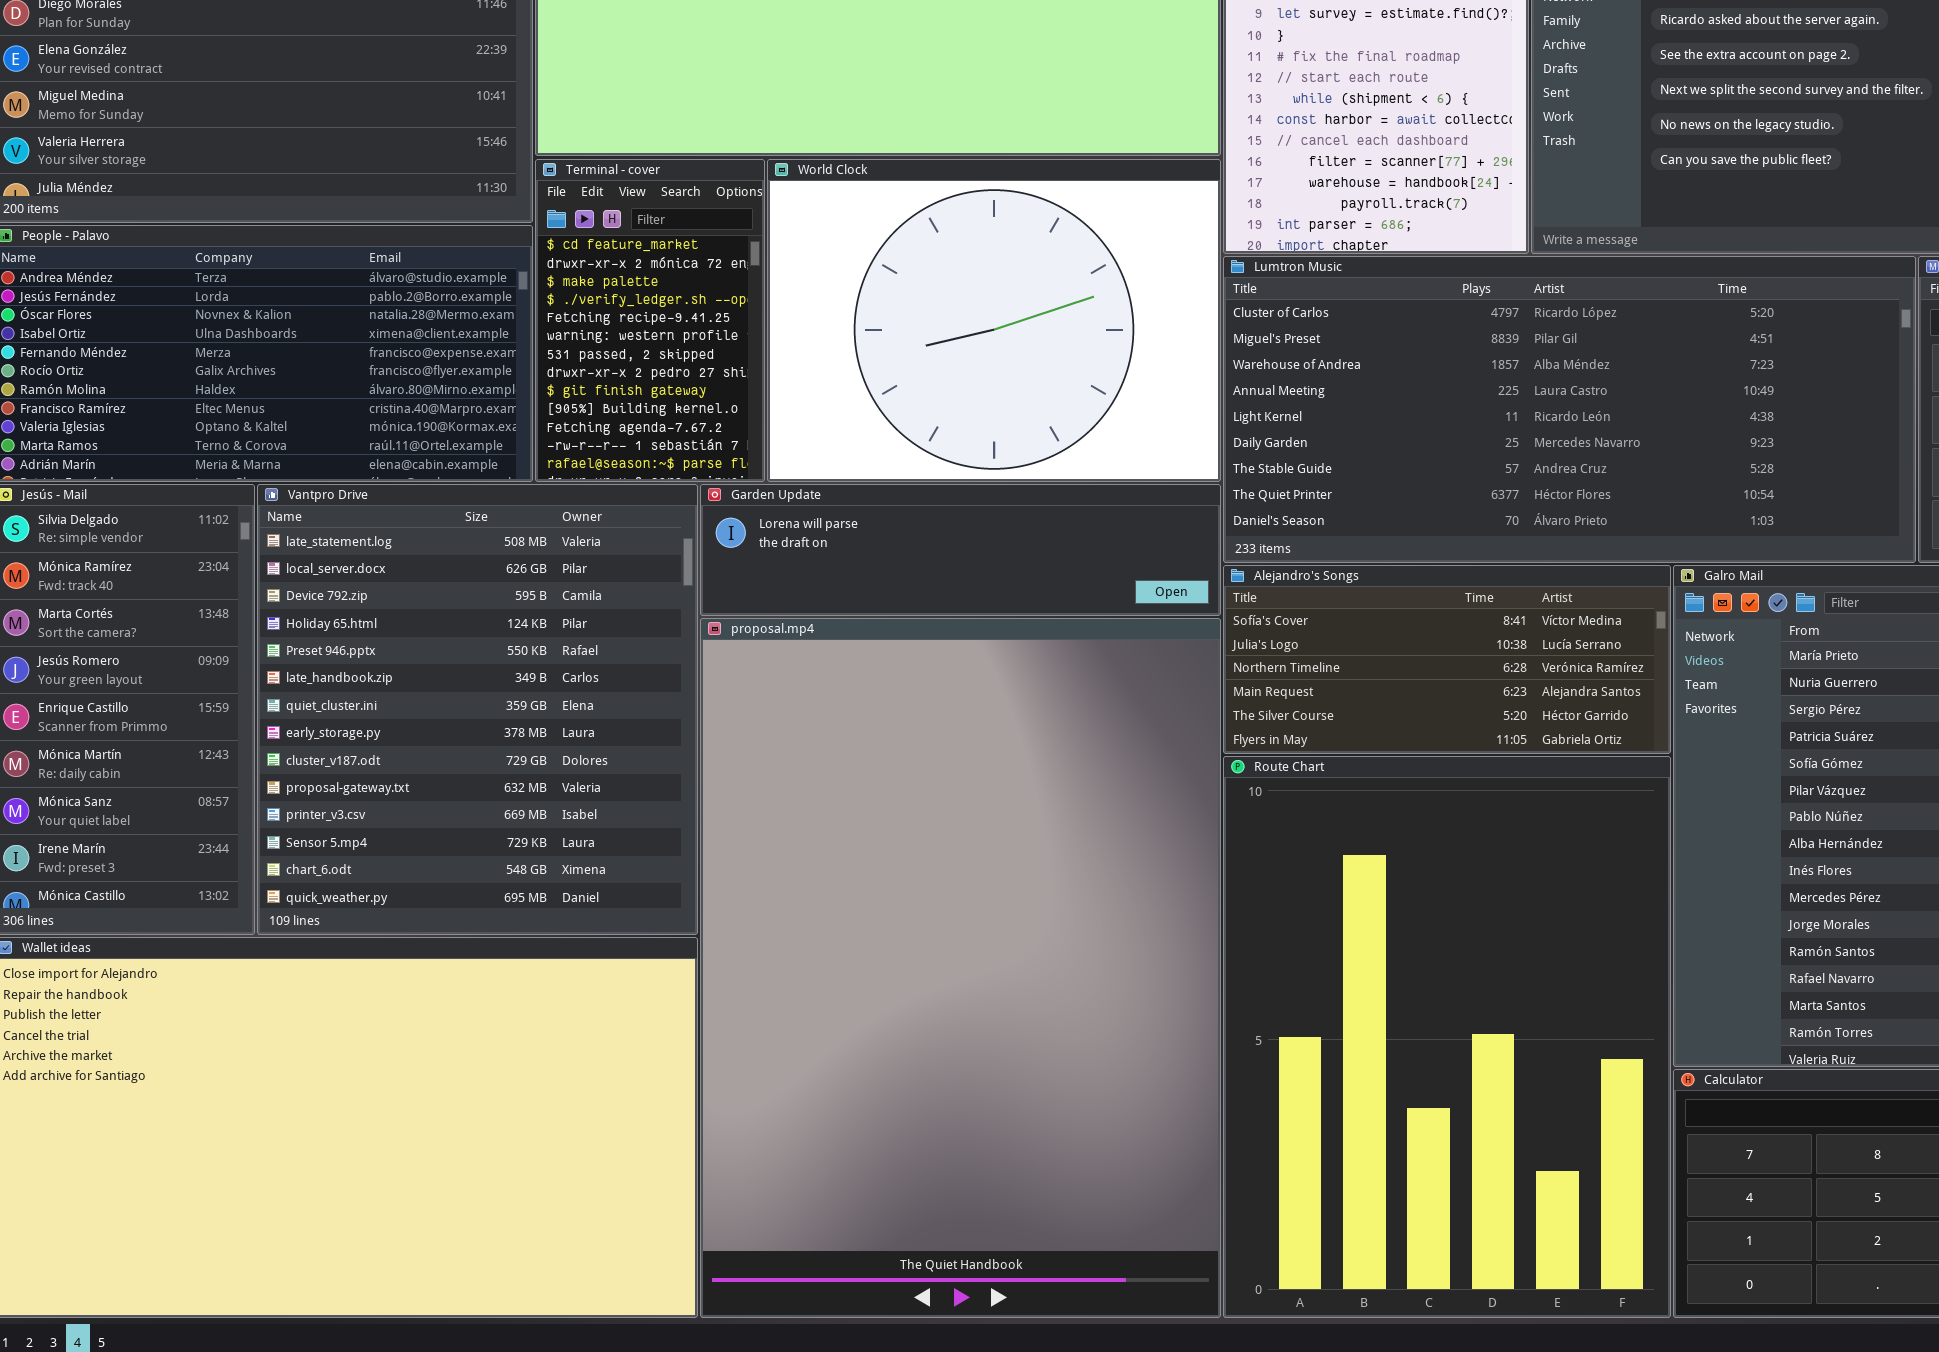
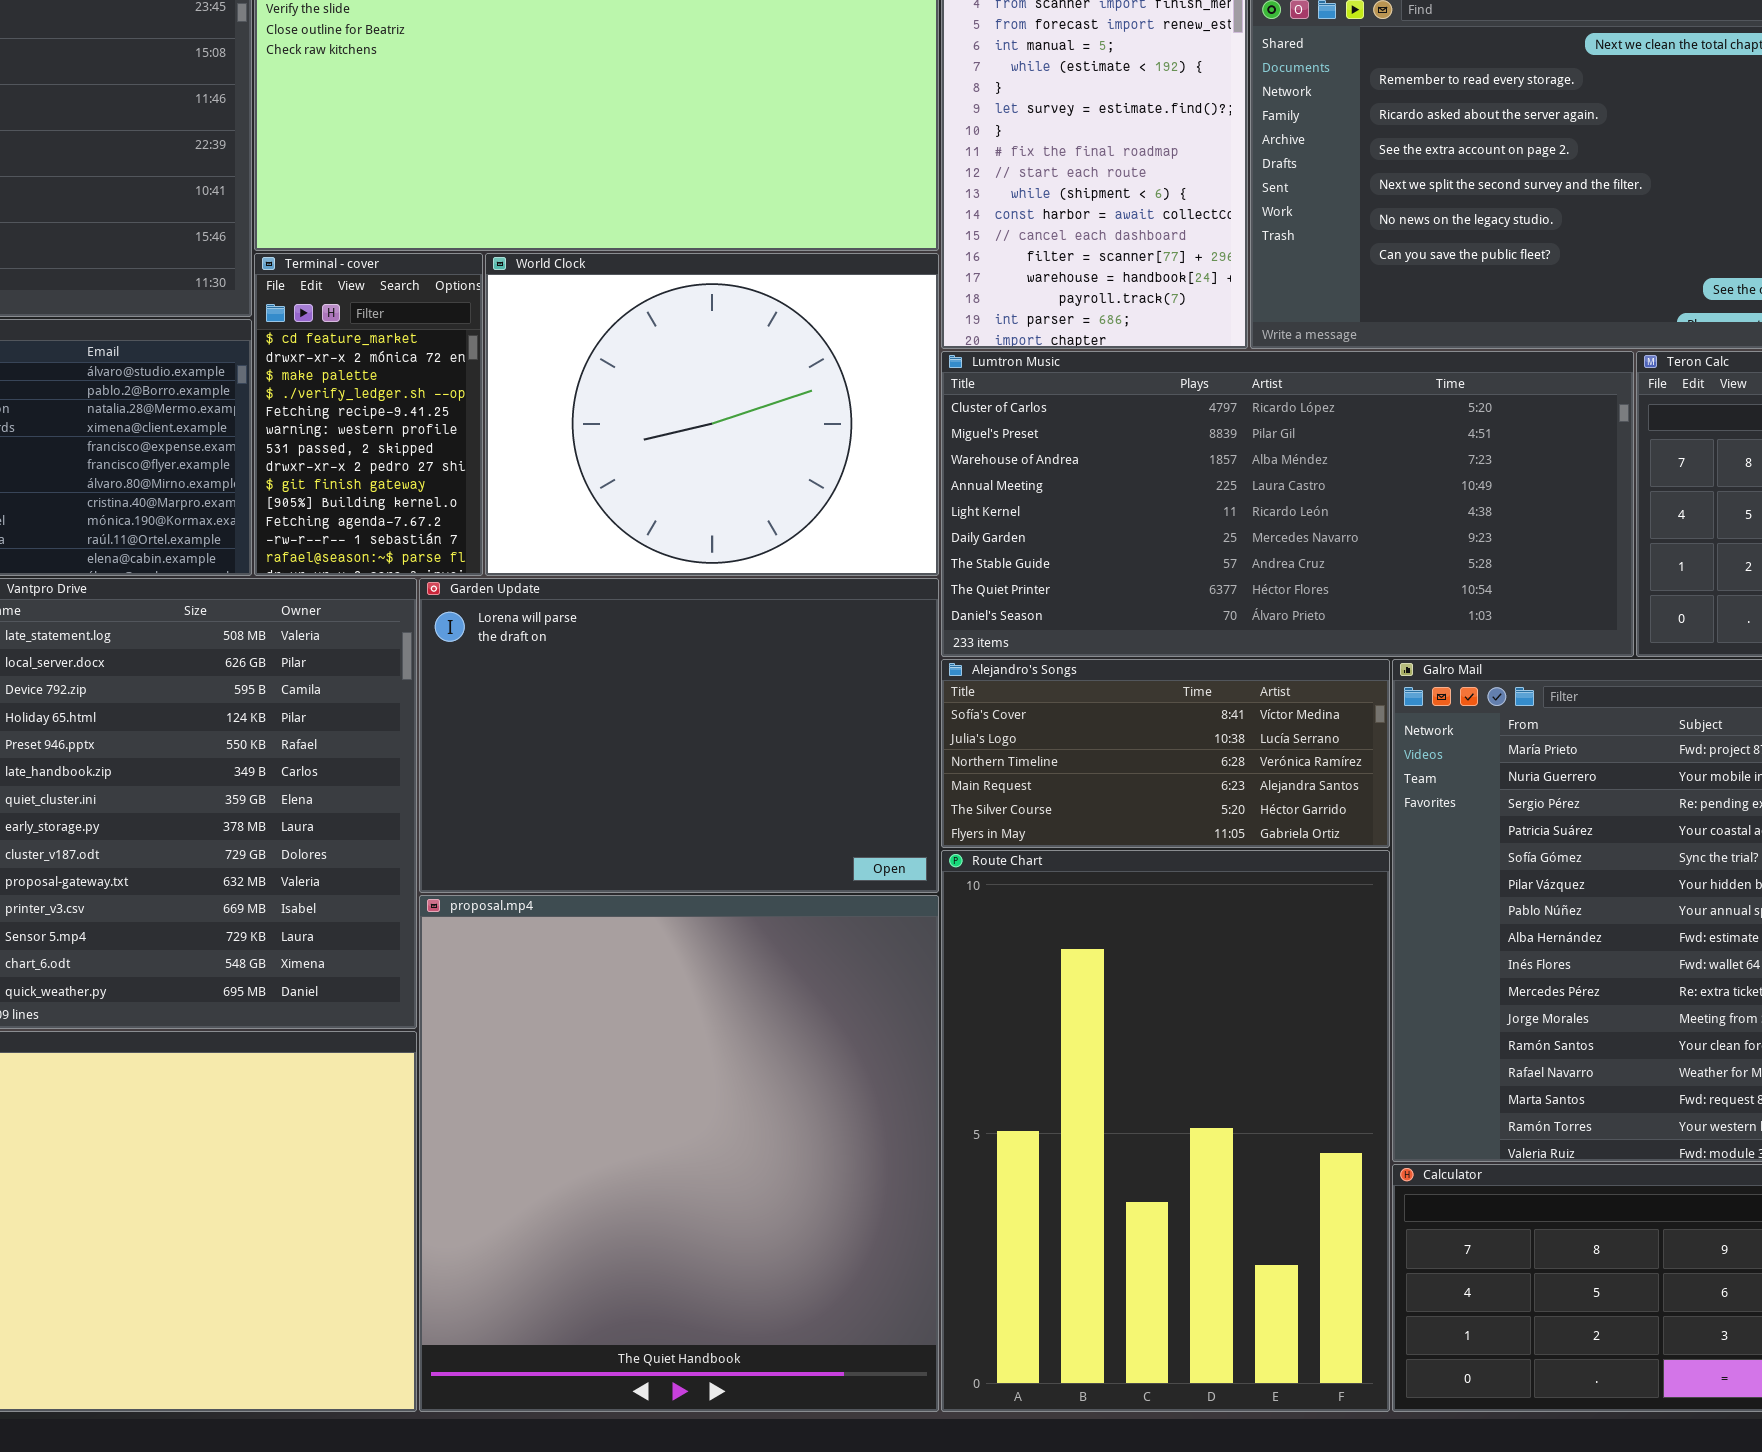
Garden Update: [700,484,1221,616] -> [419,578,939,893], resized
proposal.mp4: [700,618,1221,1318] -> [419,895,939,1412], resized

